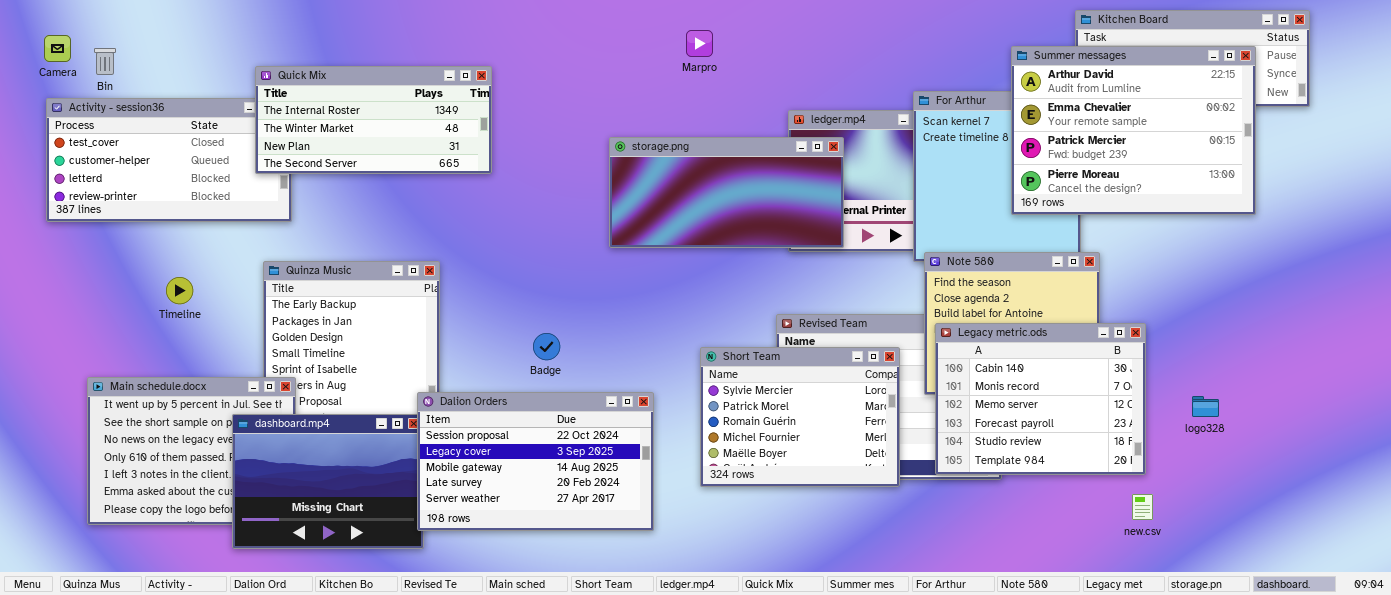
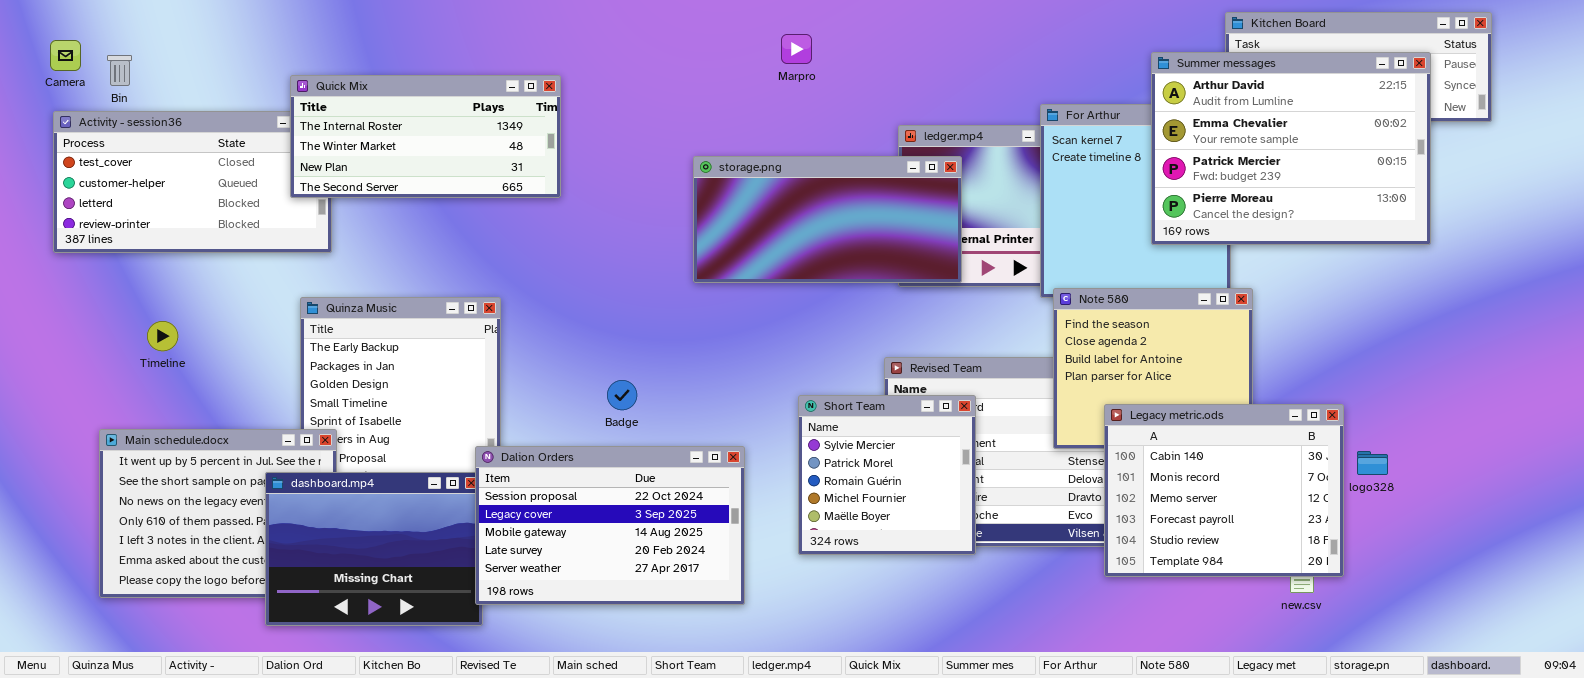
Timeline: [166,277,193,304] -> [147,321,178,351], moved
Legacy metric.ods: [935,323,1146,475] -> [1104,404,1344,577], moved
Short Team: [700,347,900,487] -> [798,395,976,555], resized

